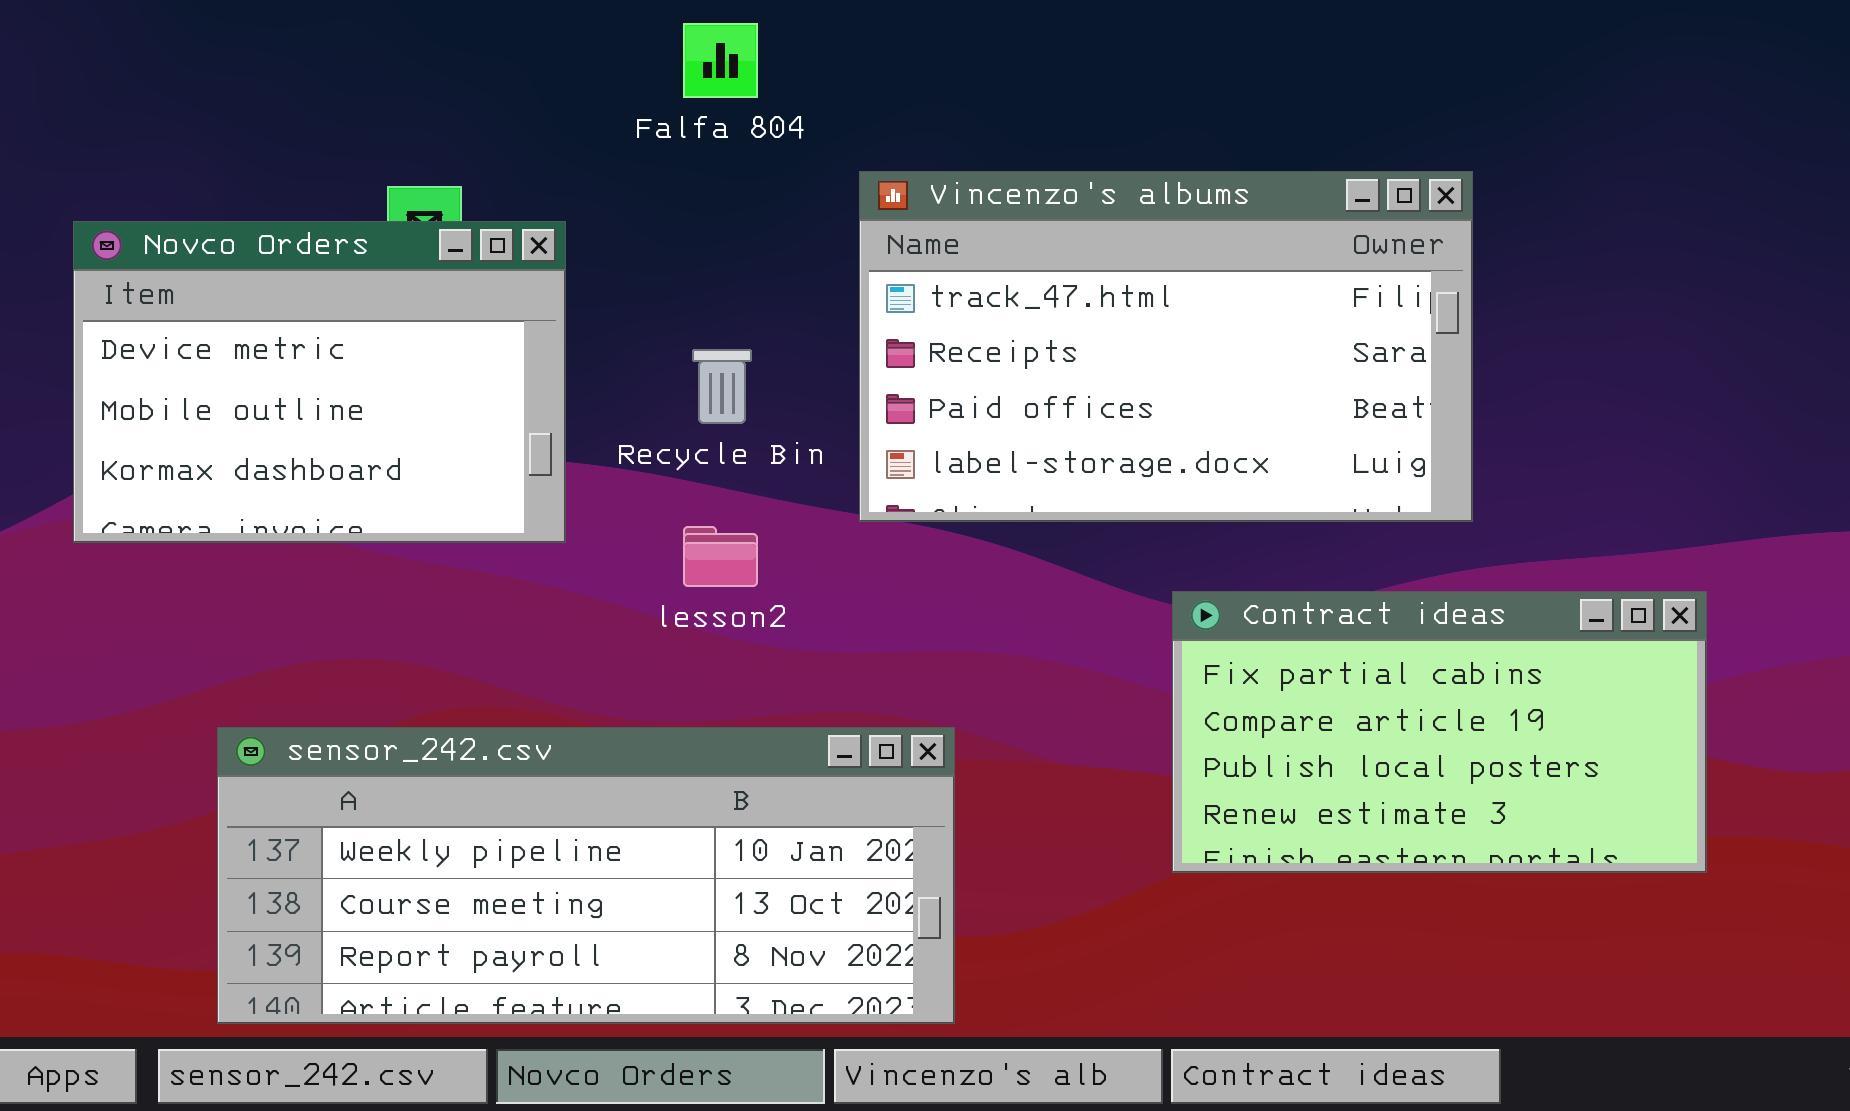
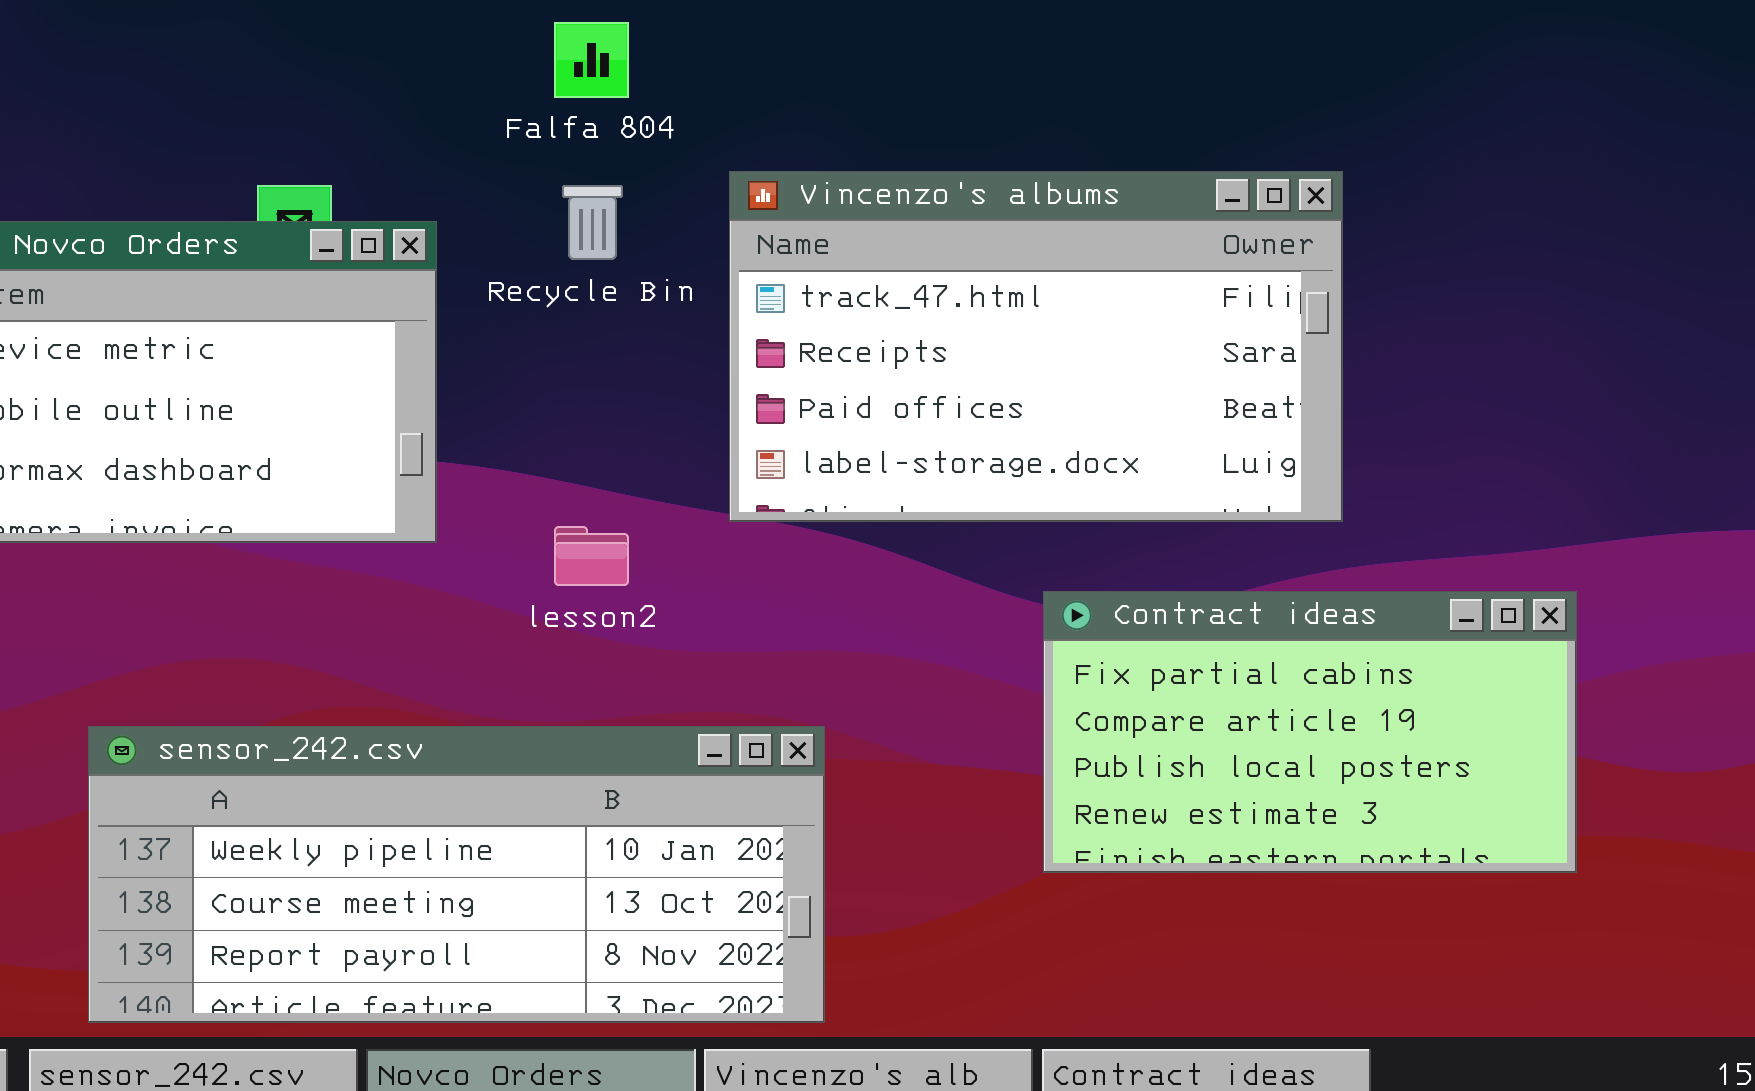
Recycle Bin: [692,349,752,424] -> [562,185,623,260], moved

